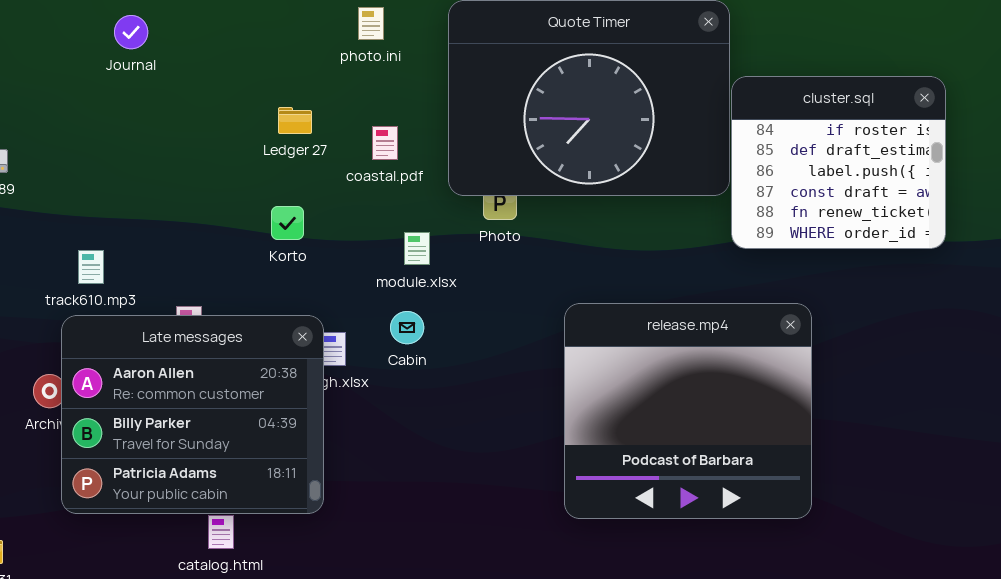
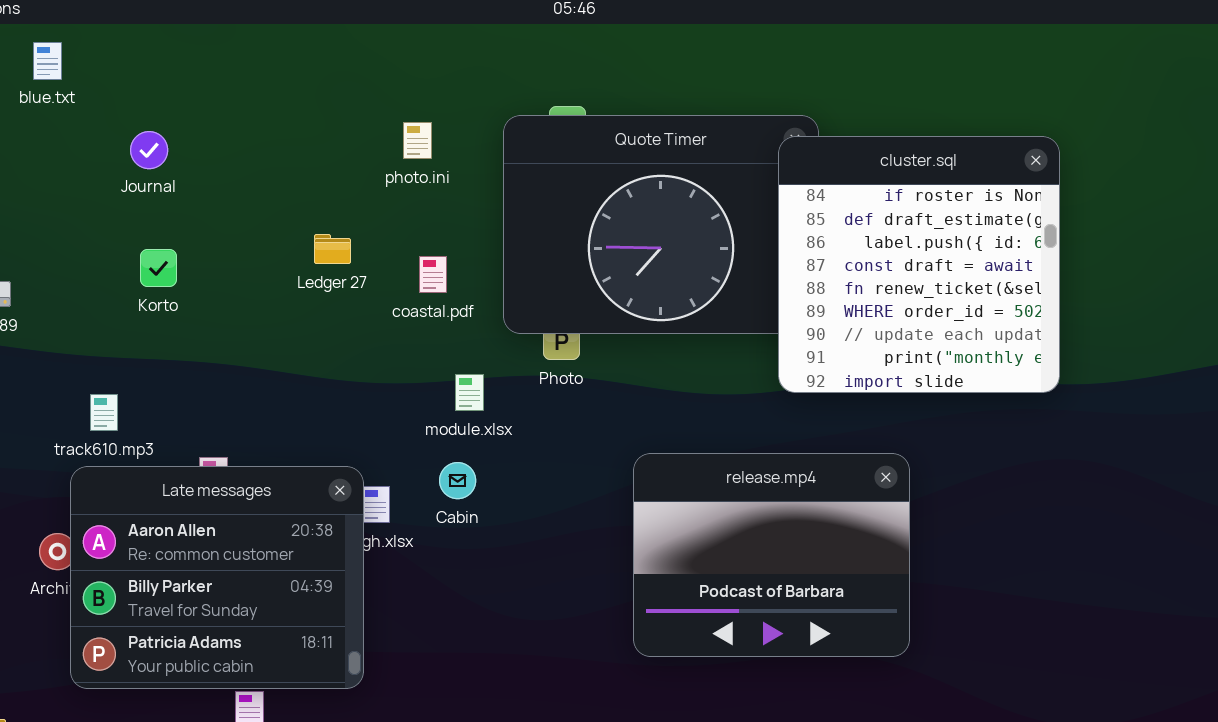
cluster.sql: [731,76,946,249] -> [778,136,1060,393], resized
Korto: [271,206,304,240] -> [140,249,177,287], moved
release.mp4: [564,303,812,519] -> [633,453,910,657], resized

